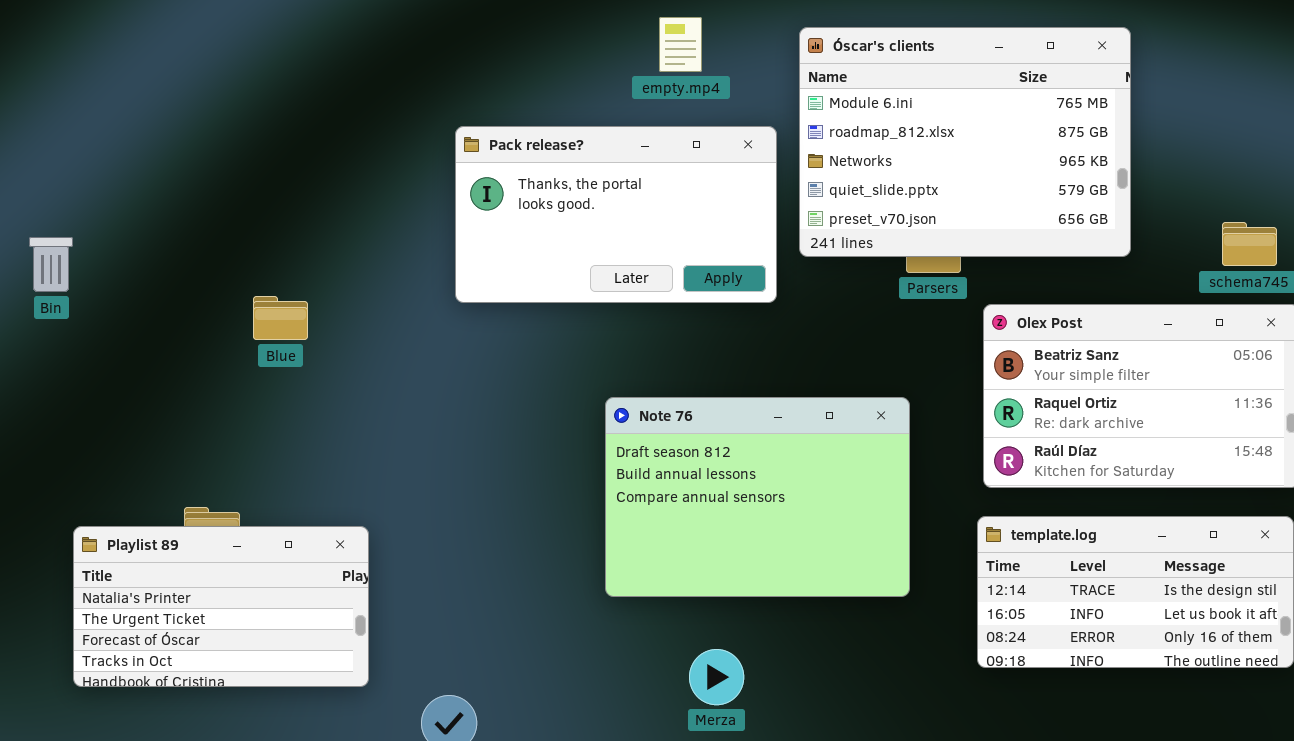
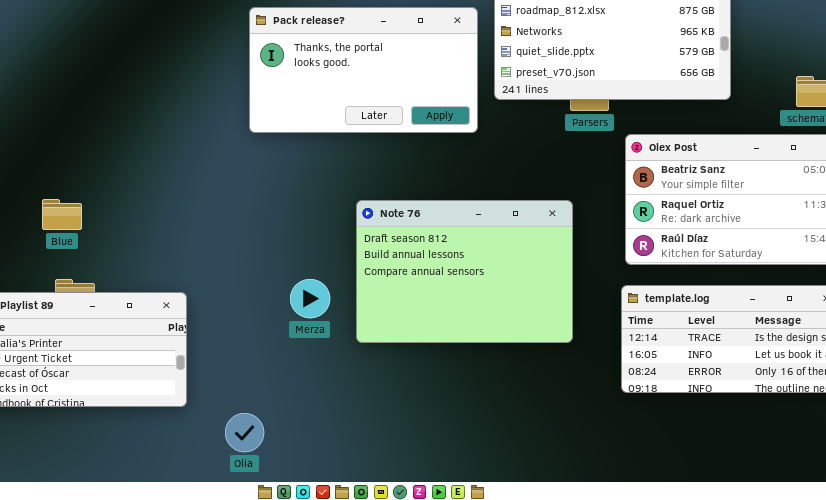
Blue: [253,296,308,340] -> [42,199,82,230], moved
Merza: [689,649,744,705] -> [290,279,330,318], moved

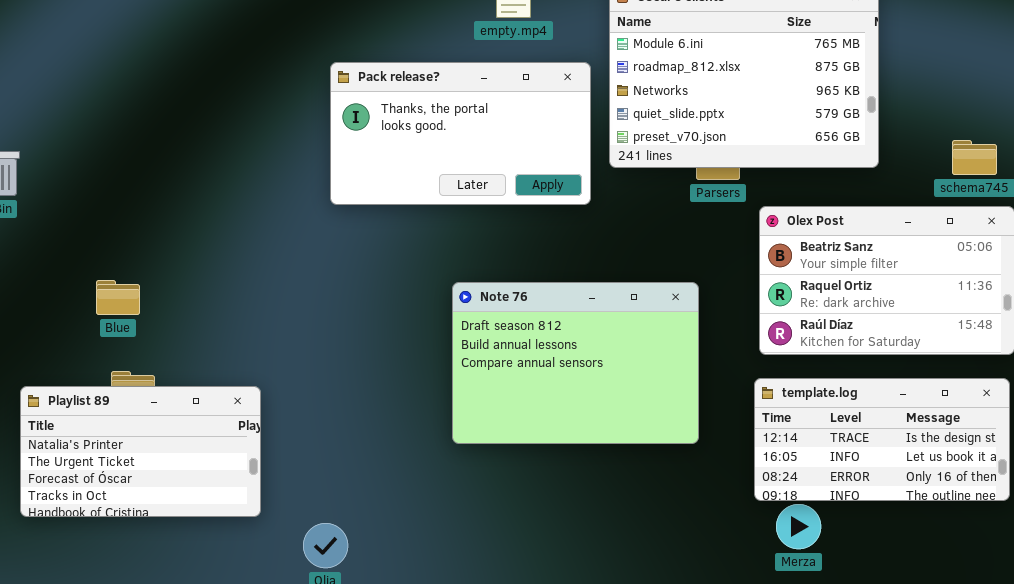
Merza: [290,279,330,318] -> [776,504,821,549], moved

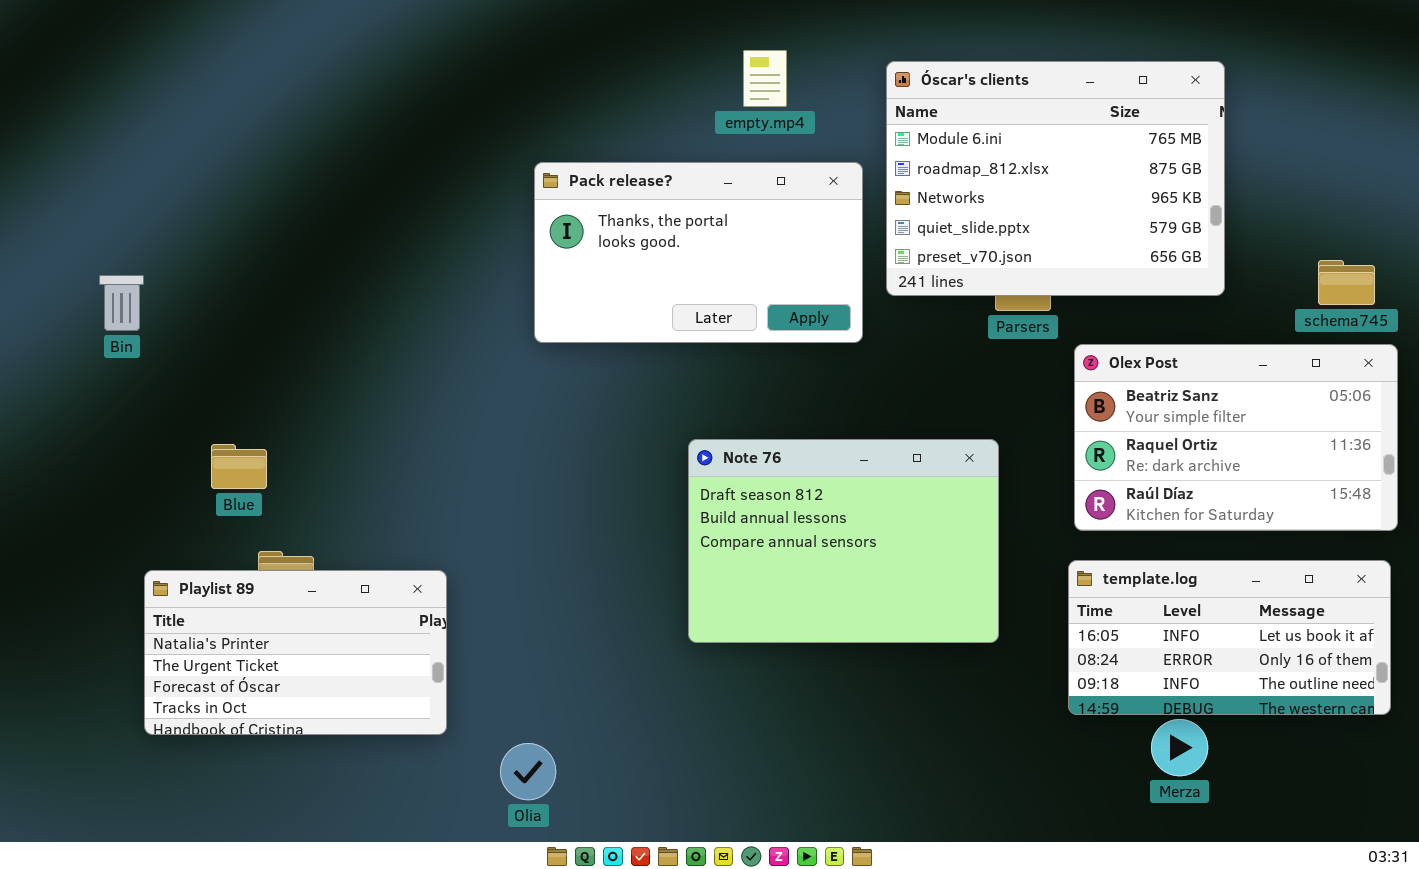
Blue: [96,280,140,315] -> [211,444,267,489], moved
template.log: [754,378,1010,501] -> [1068,560,1391,715], scrolled down 1 row
Merza: [776,504,821,549] -> [1151,719,1208,776], moved

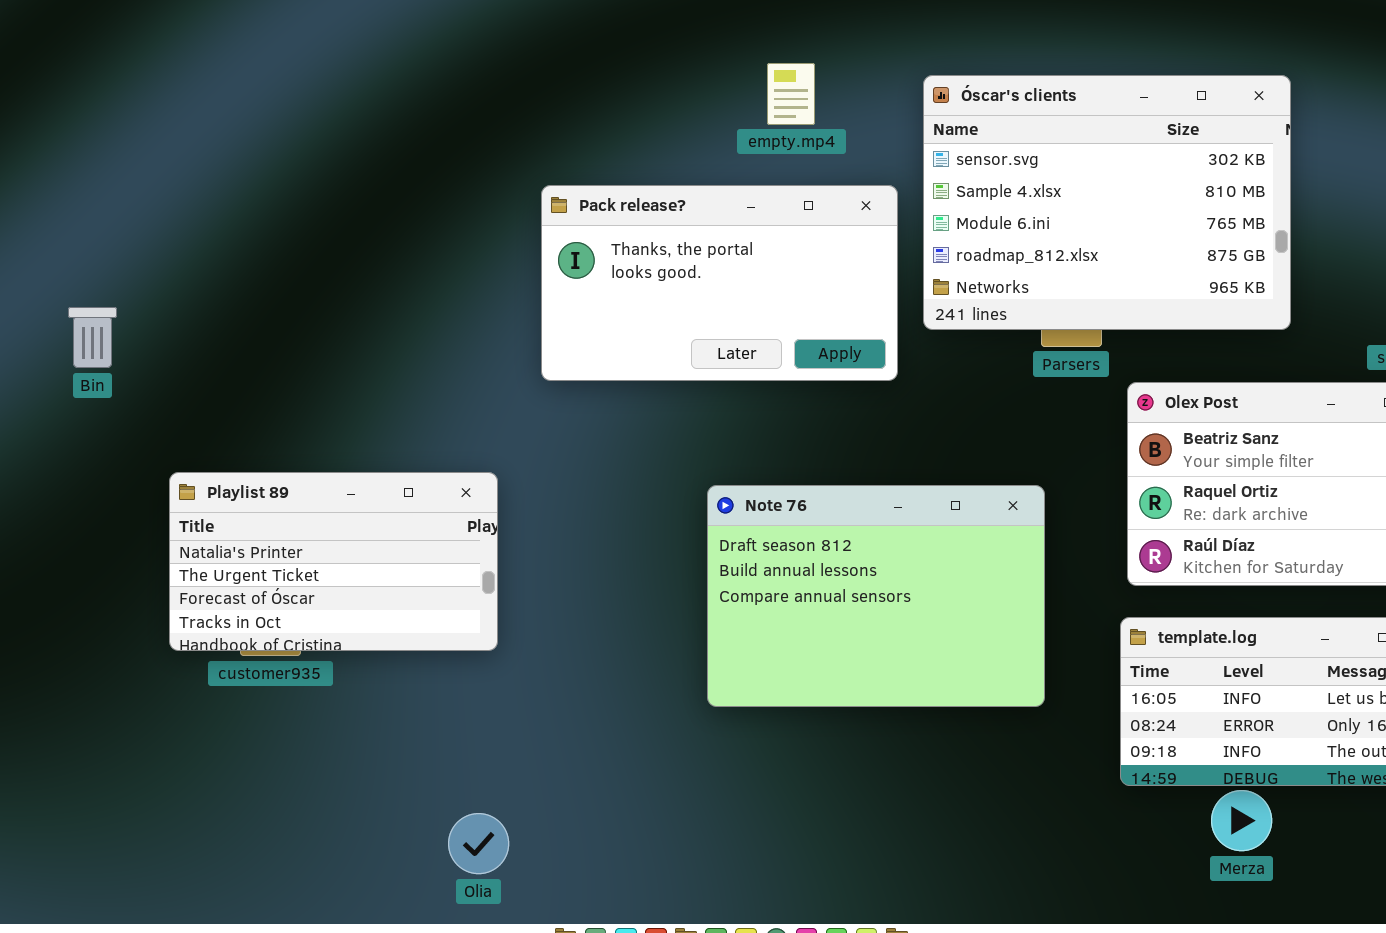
Óscar's clients: [886,61,1225,296] -> [923,75,1291,330], scrolled up 2 rows
Playlist 89: [144,570,447,735] -> [169,472,498,651], moved
Olia: [500,743,556,800] -> [448,813,509,874], moved

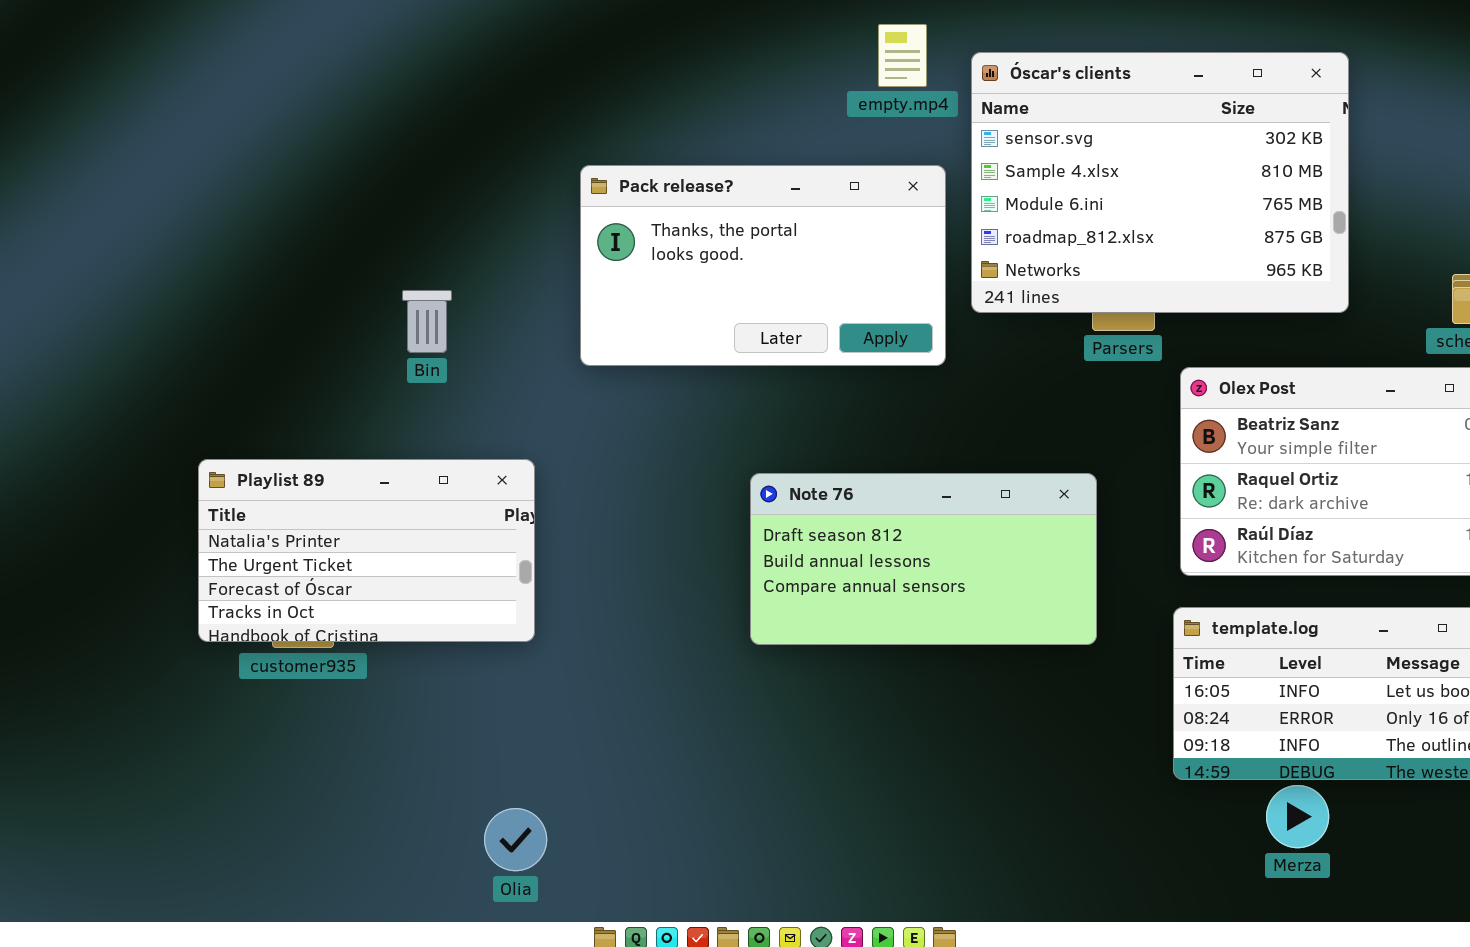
empty.mp4: [767,63,815,125] -> [878,24,927,87], moved
Bin: [68,307,117,368] -> [402,290,452,353], moved
Note 76: [707,485,1045,707] -> [750,473,1097,645], resized

